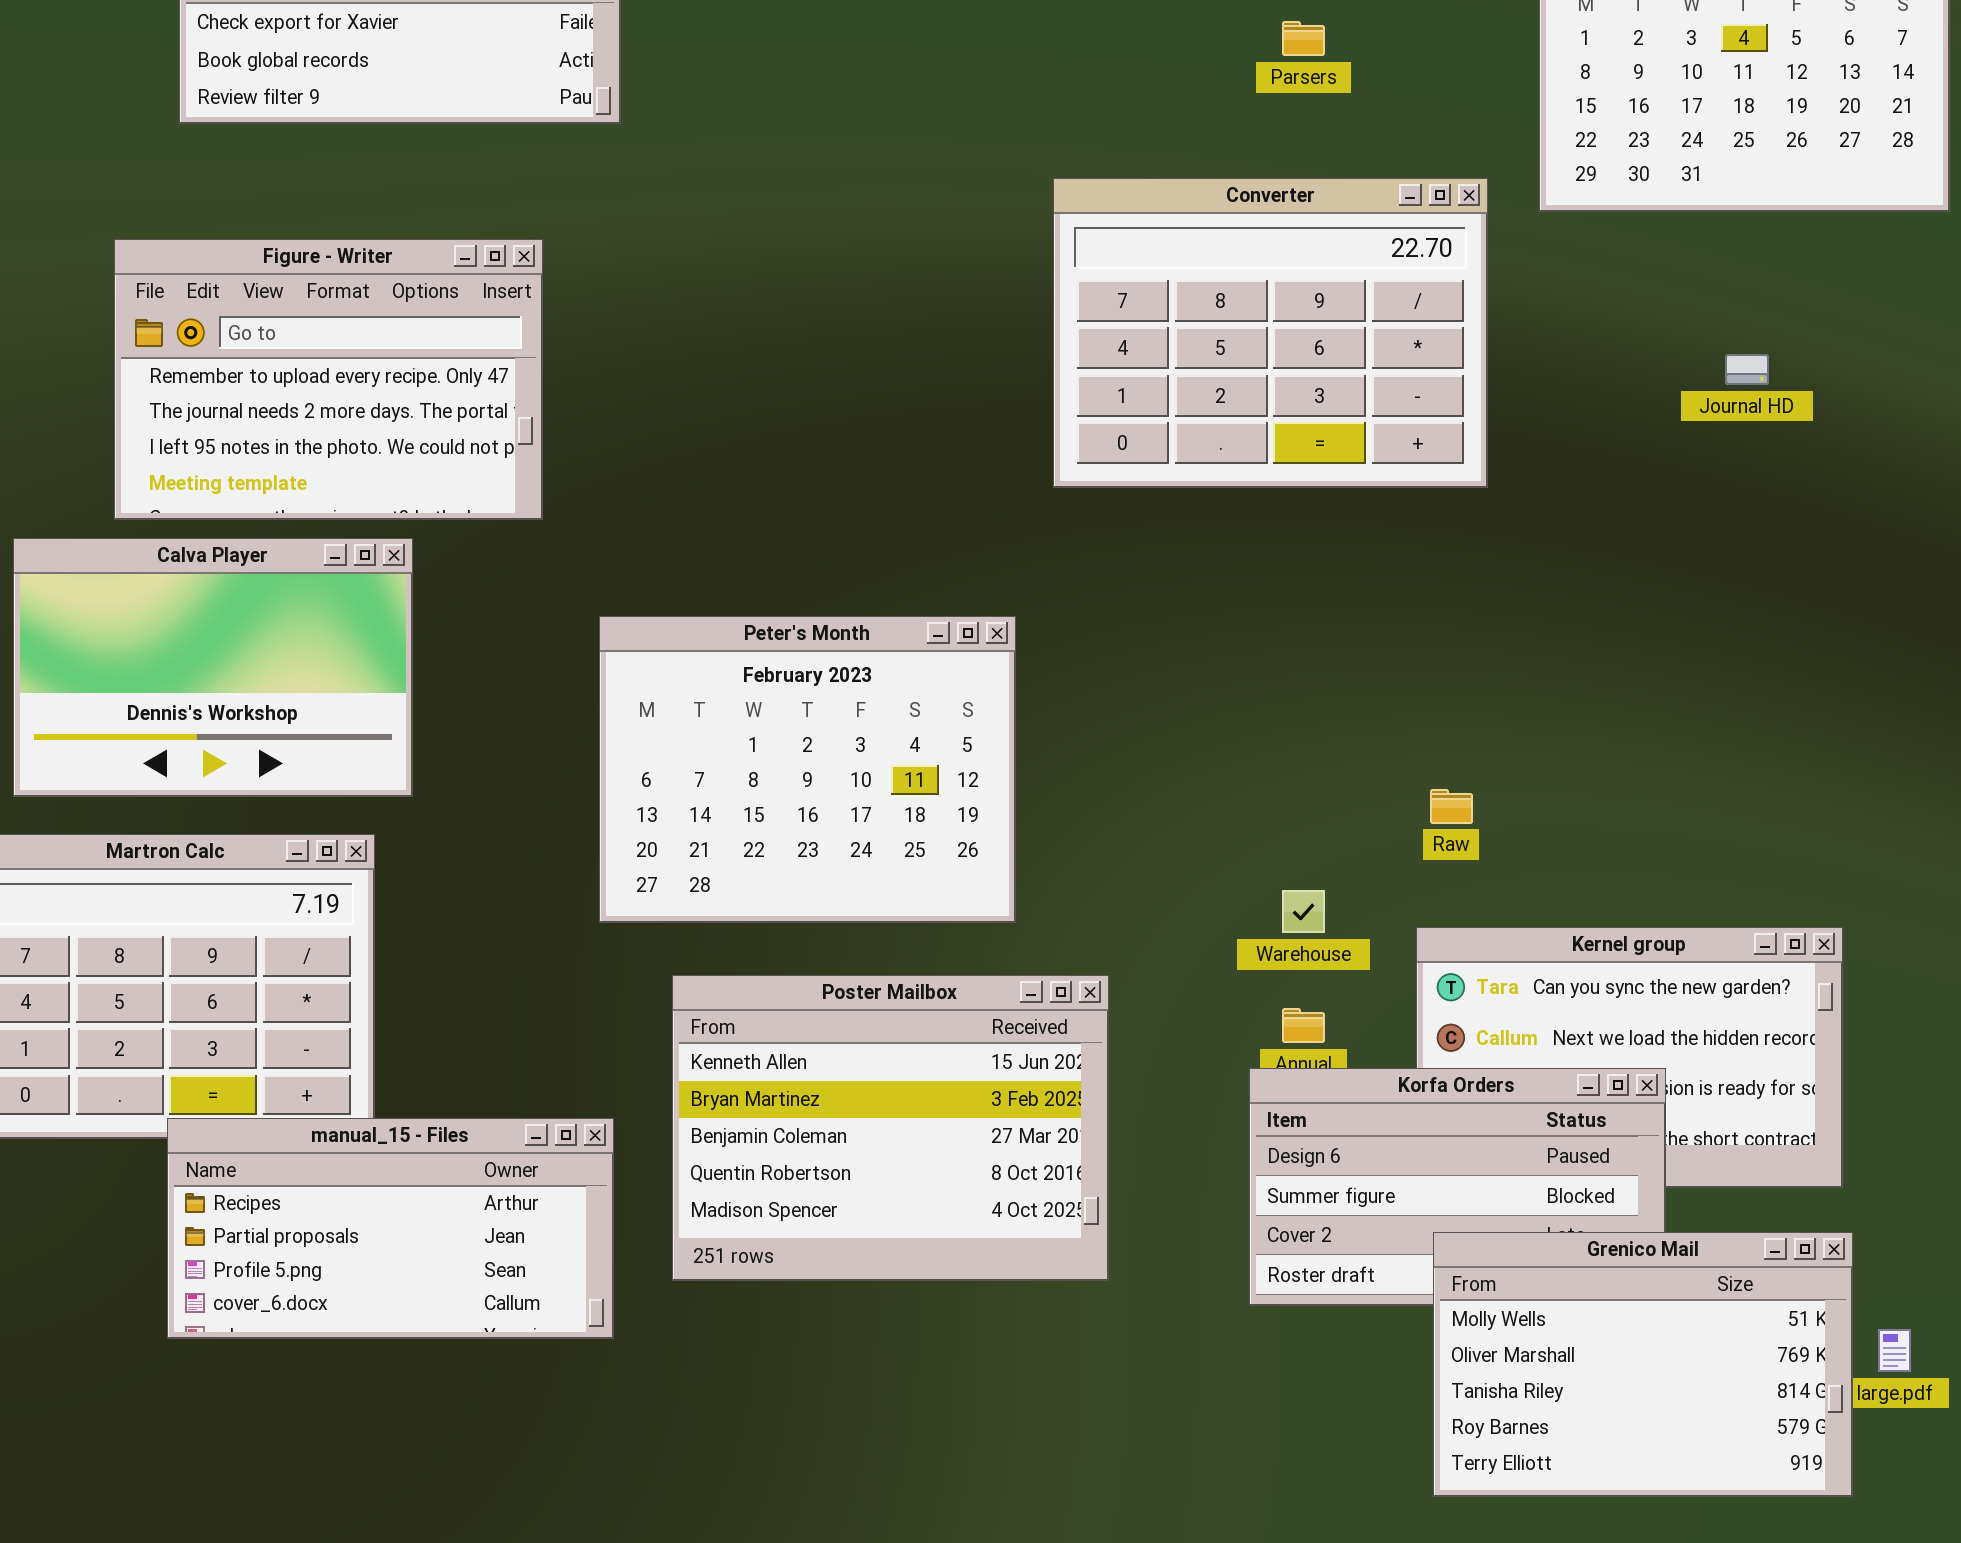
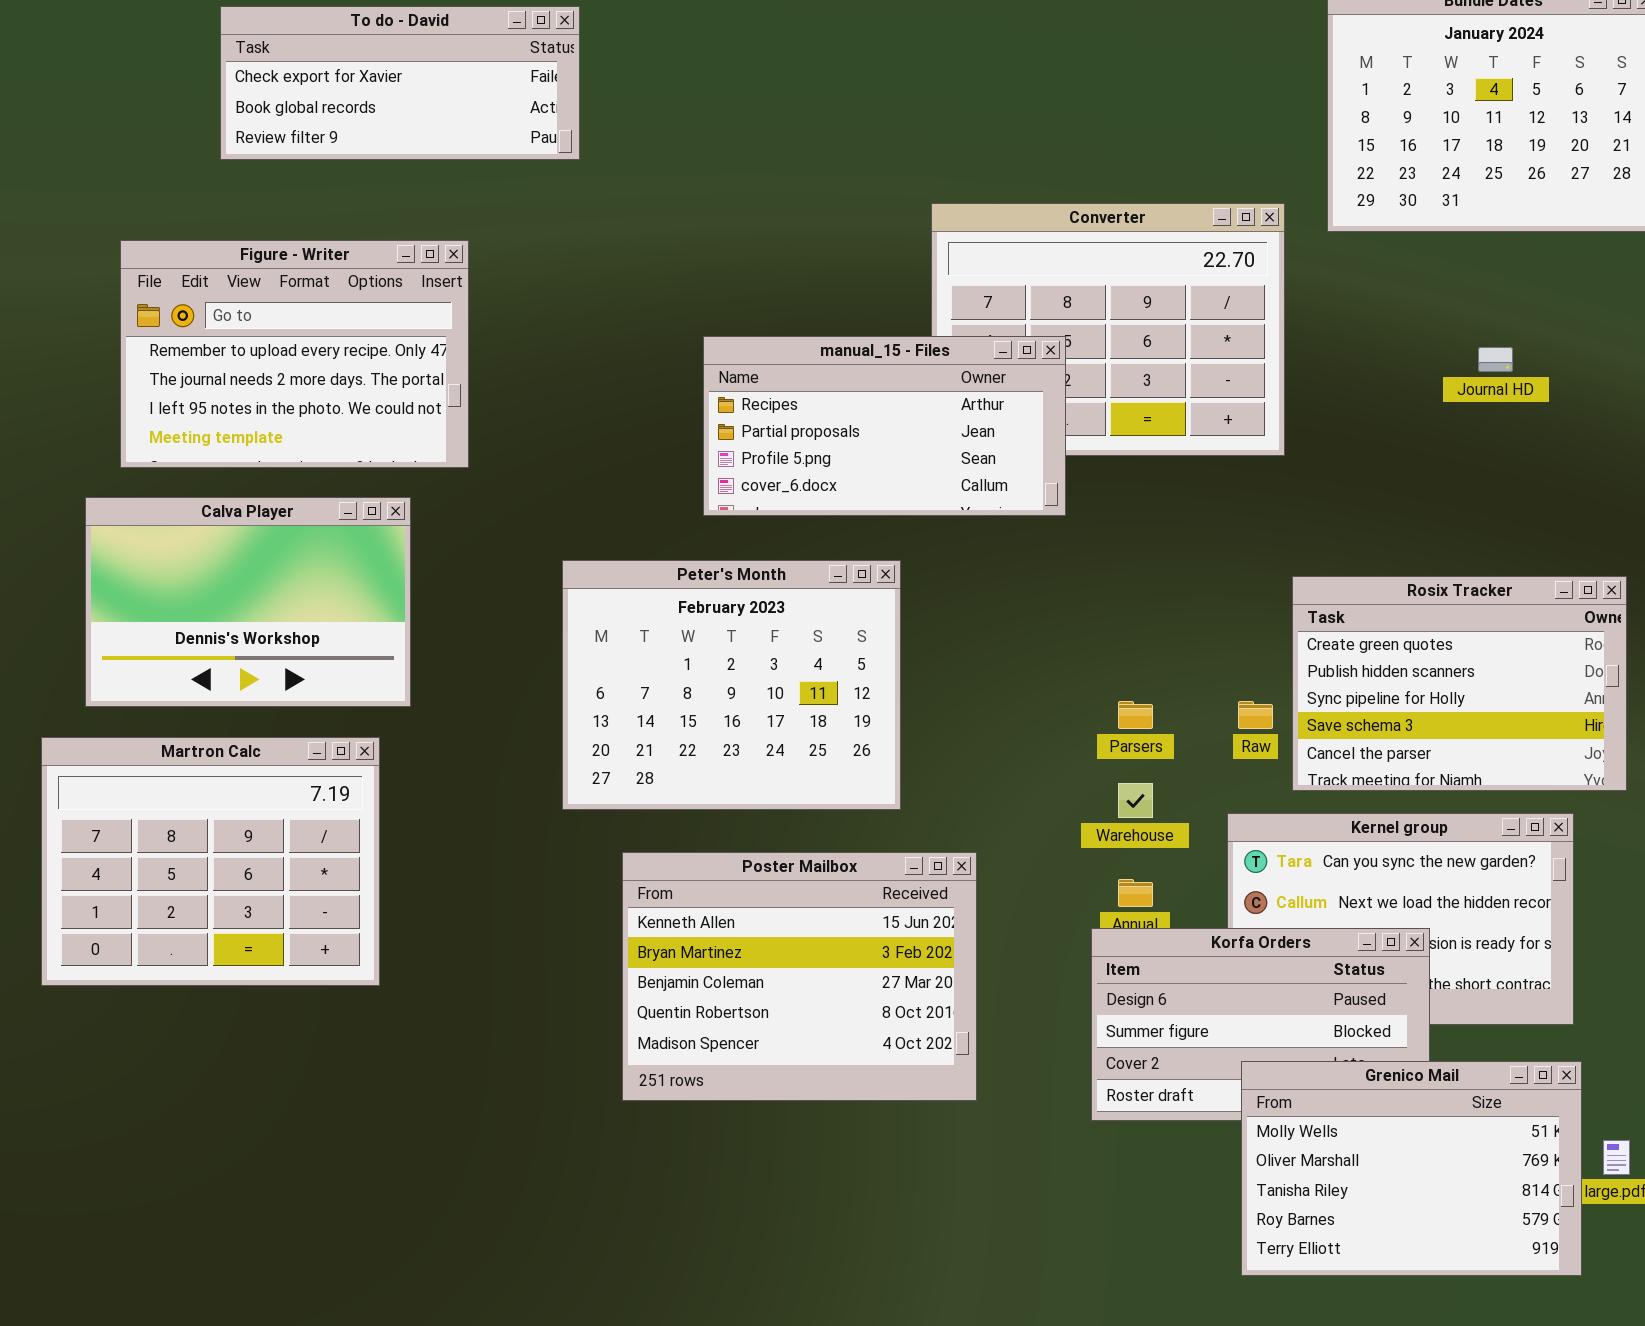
Parsers: [1282,21,1325,56] -> [1118,701,1153,729], moved
Figure - Writer: [114,239,543,520] -> [120,240,469,468], moved
Rosix Tracker: none -> [1292,576,1627,791], opened
manual_15 - Files: [167,1118,614,1339] -> [703,336,1066,516], moved

